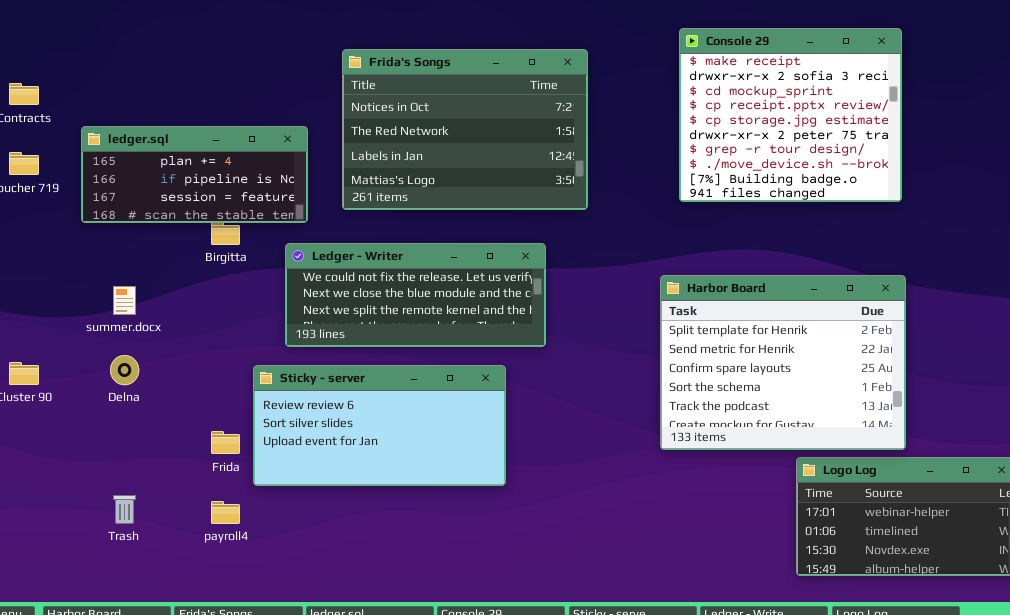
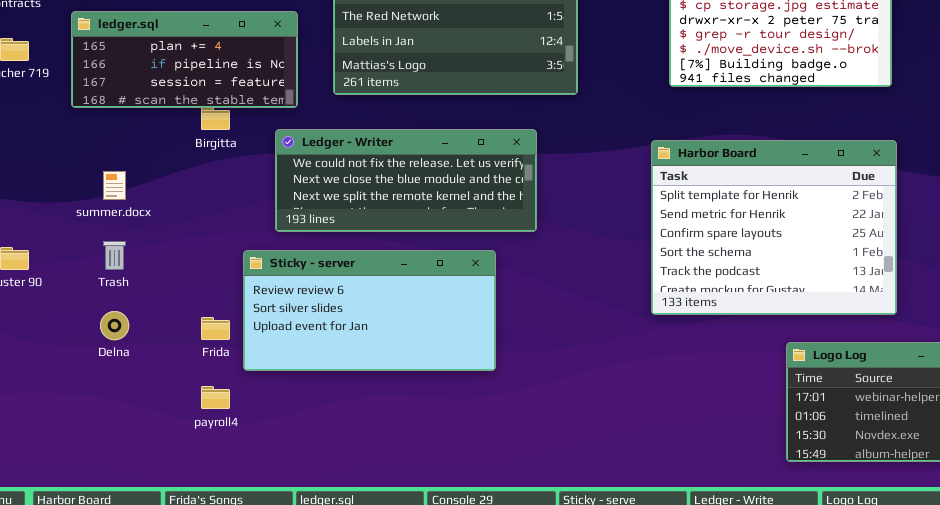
Harbor Board: [660,275,906,450] -> [651,140,897,315], moved
Delna: [110,355,139,385] -> [100,311,129,340], moved
Trash: [113,495,136,524] -> [103,241,126,270], moved

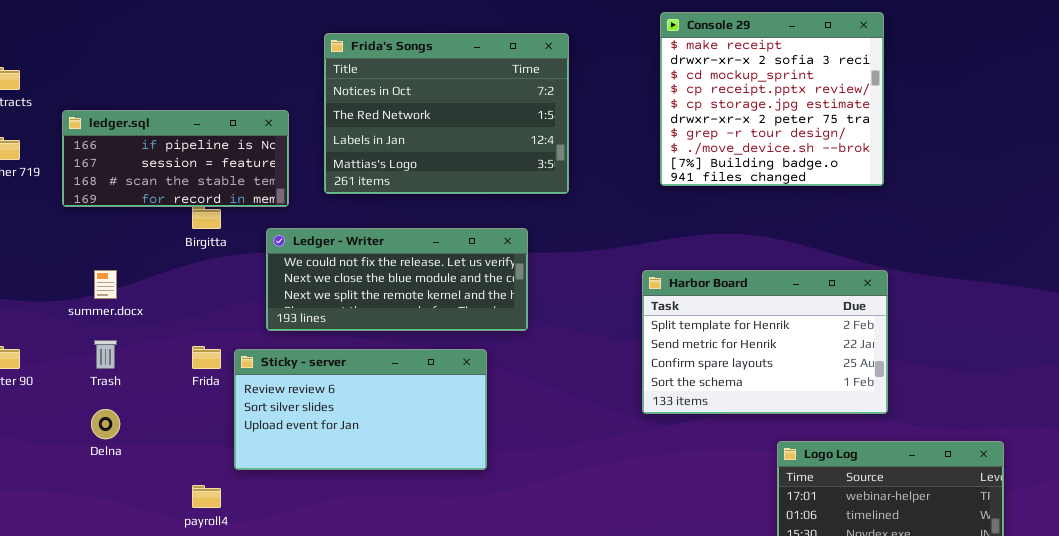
ledger.sql: [71,11,298,108] -> [62,110,289,207], scrolled down 1 row
Harbor Board: [651,140,897,315] -> [642,270,888,414], resized
Frida: [201,317,230,340] -> [192,346,221,369], moved

